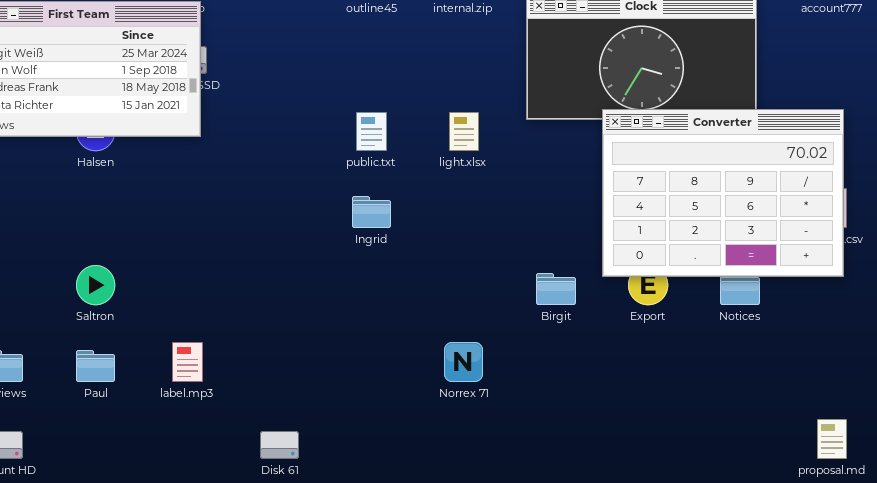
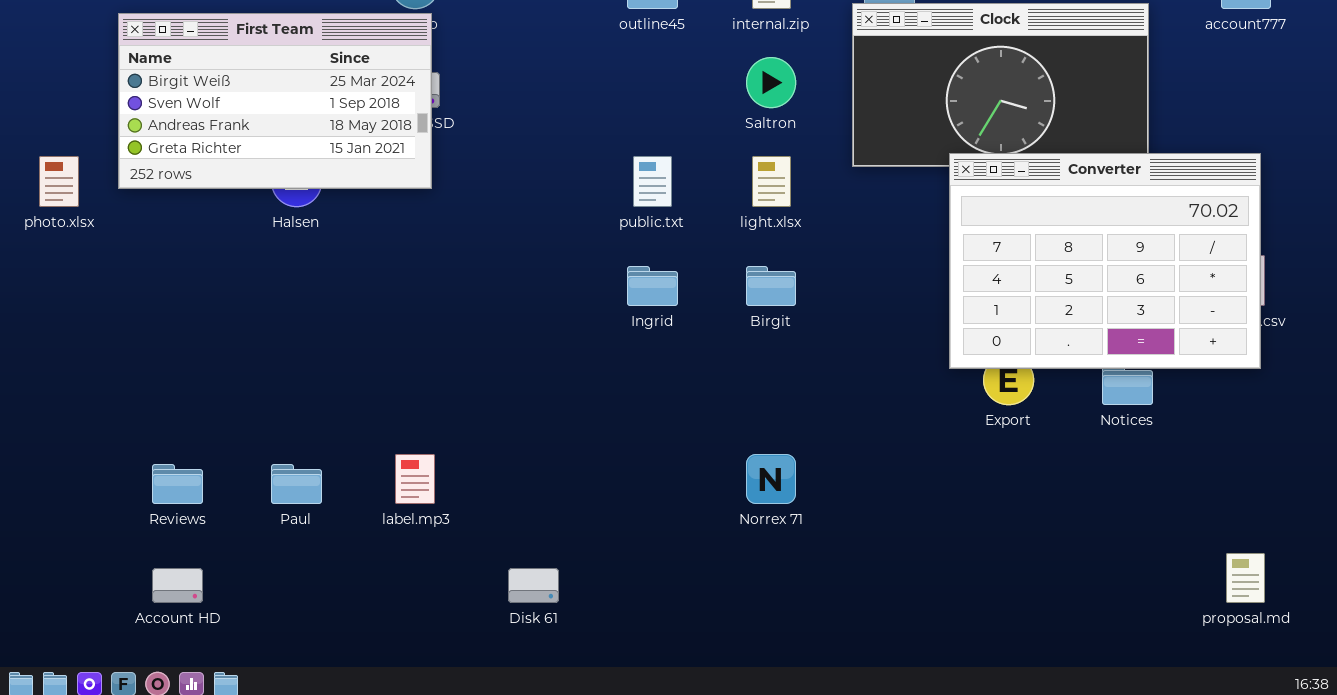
Saltron: [76,265,115,305] -> [746,57,796,108], moved
Birgit: [536,273,576,305] -> [746,266,796,306], moved

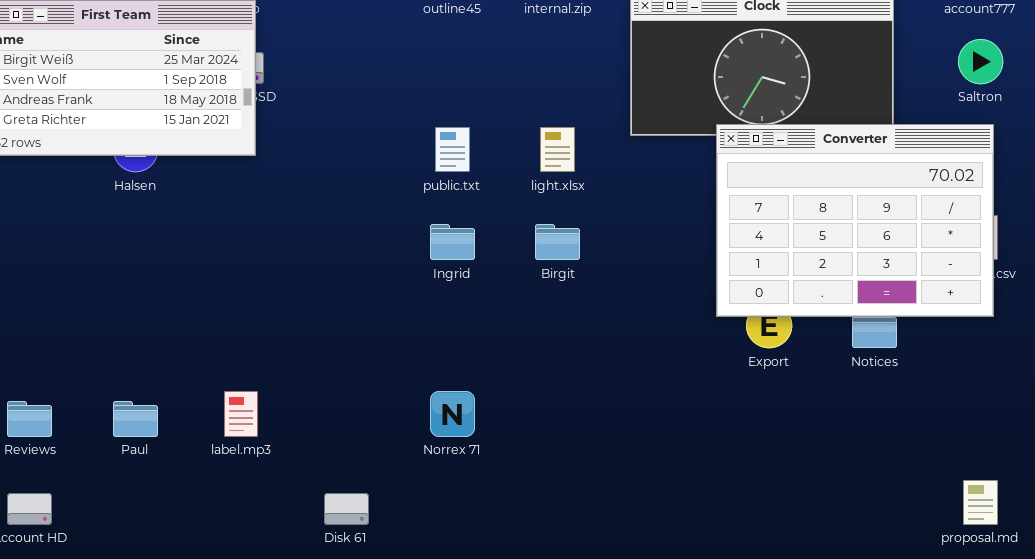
Saltron: [746,57,796,108] -> [958,39,1003,84], moved
Norrex 71: [746,454,796,504] -> [430,391,475,437], moved

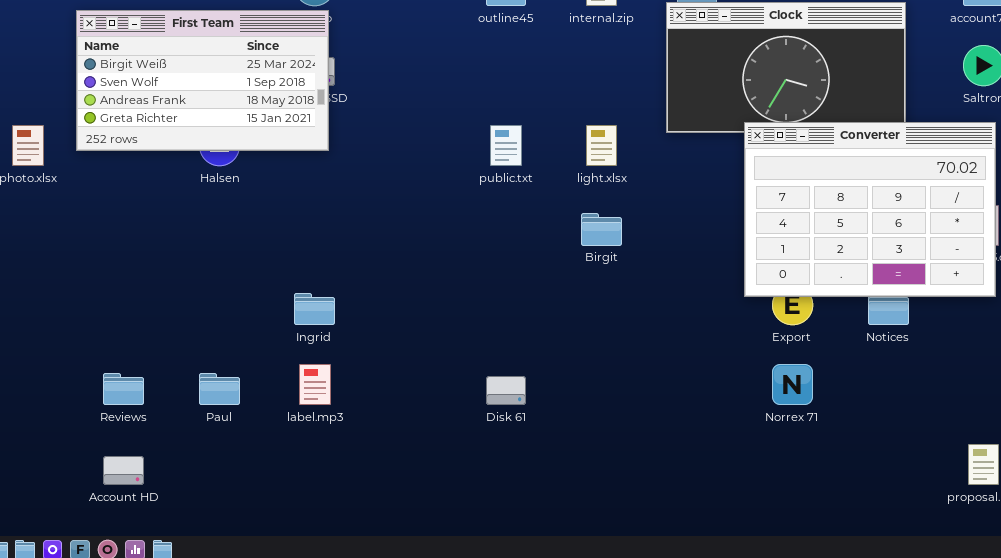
Ingrid: [430,224,475,260] -> [294,293,335,325], moved
Norrex 71: [430,391,475,437] -> [772,364,813,405], moved
Disk 61: [324,493,369,525] -> [486,376,526,405], moved

